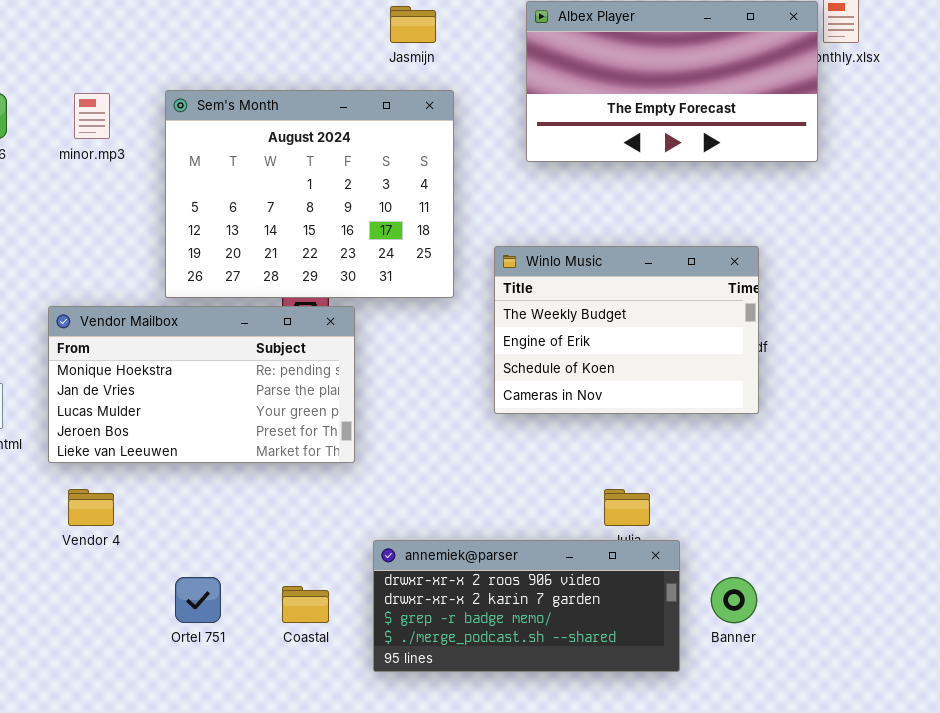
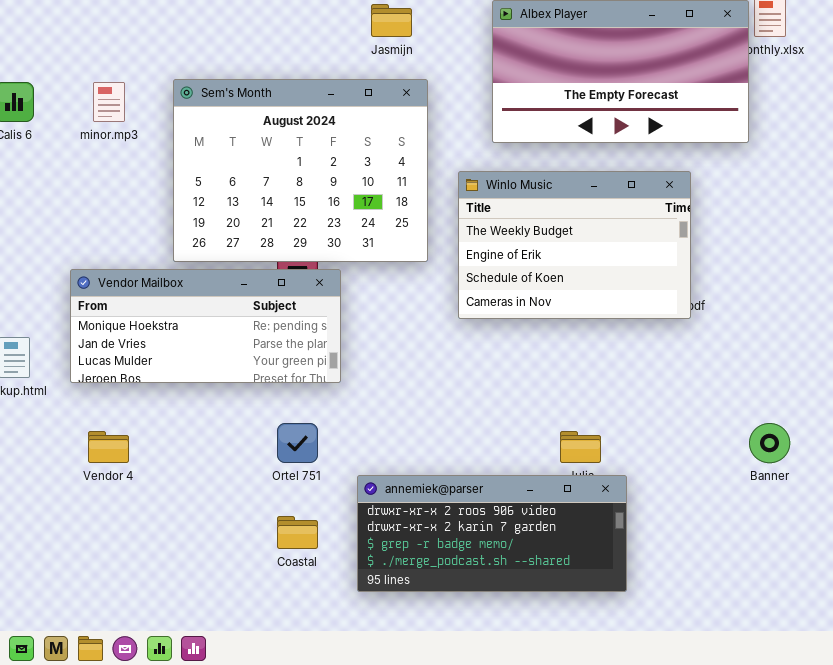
Winlo Music: [494,246,759,414] -> [458,171,691,319], moved
Vendor Mailbox: [48,306,355,463] -> [70,269,341,383], resized
Ortel 751: [175,577,221,623] -> [277,423,318,463], moved
Banner: [711,577,757,623] -> [749,423,790,463], moved

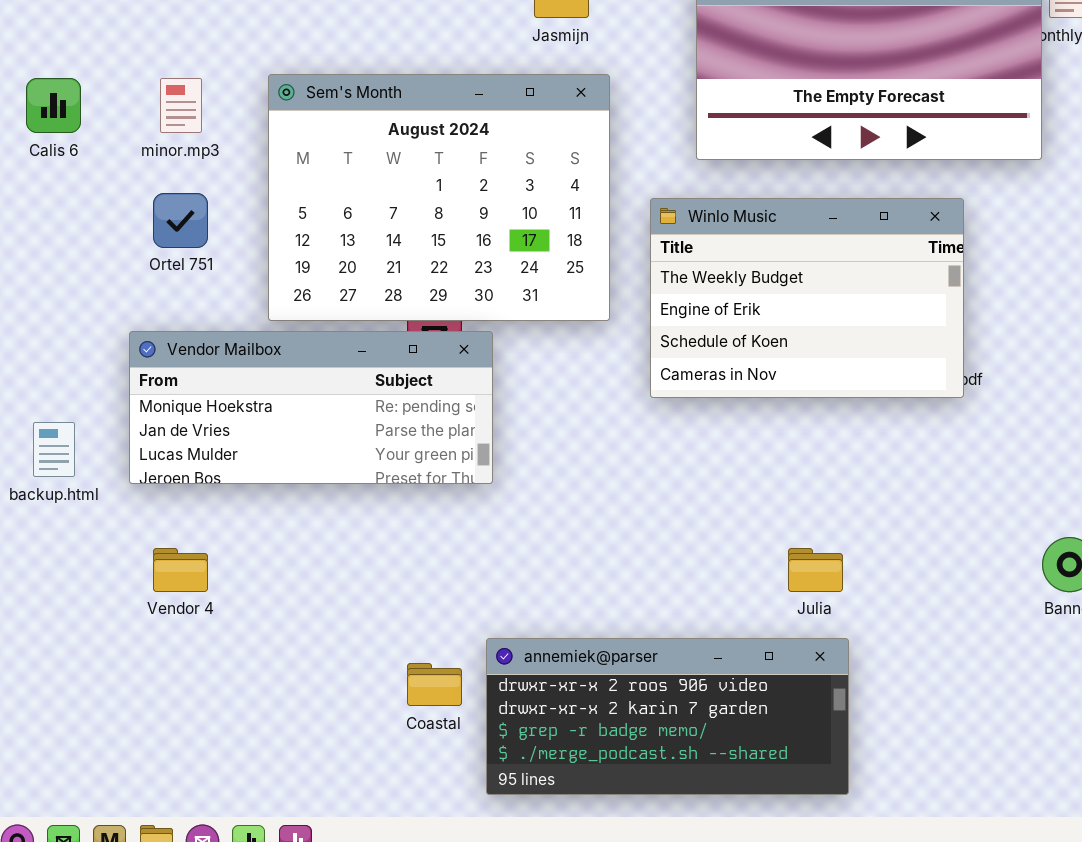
Ortel 751: [277,423,318,463] -> [153,193,208,248], moved
annemiek@parser: [357,475,627,592] -> [486,638,849,795], moved

